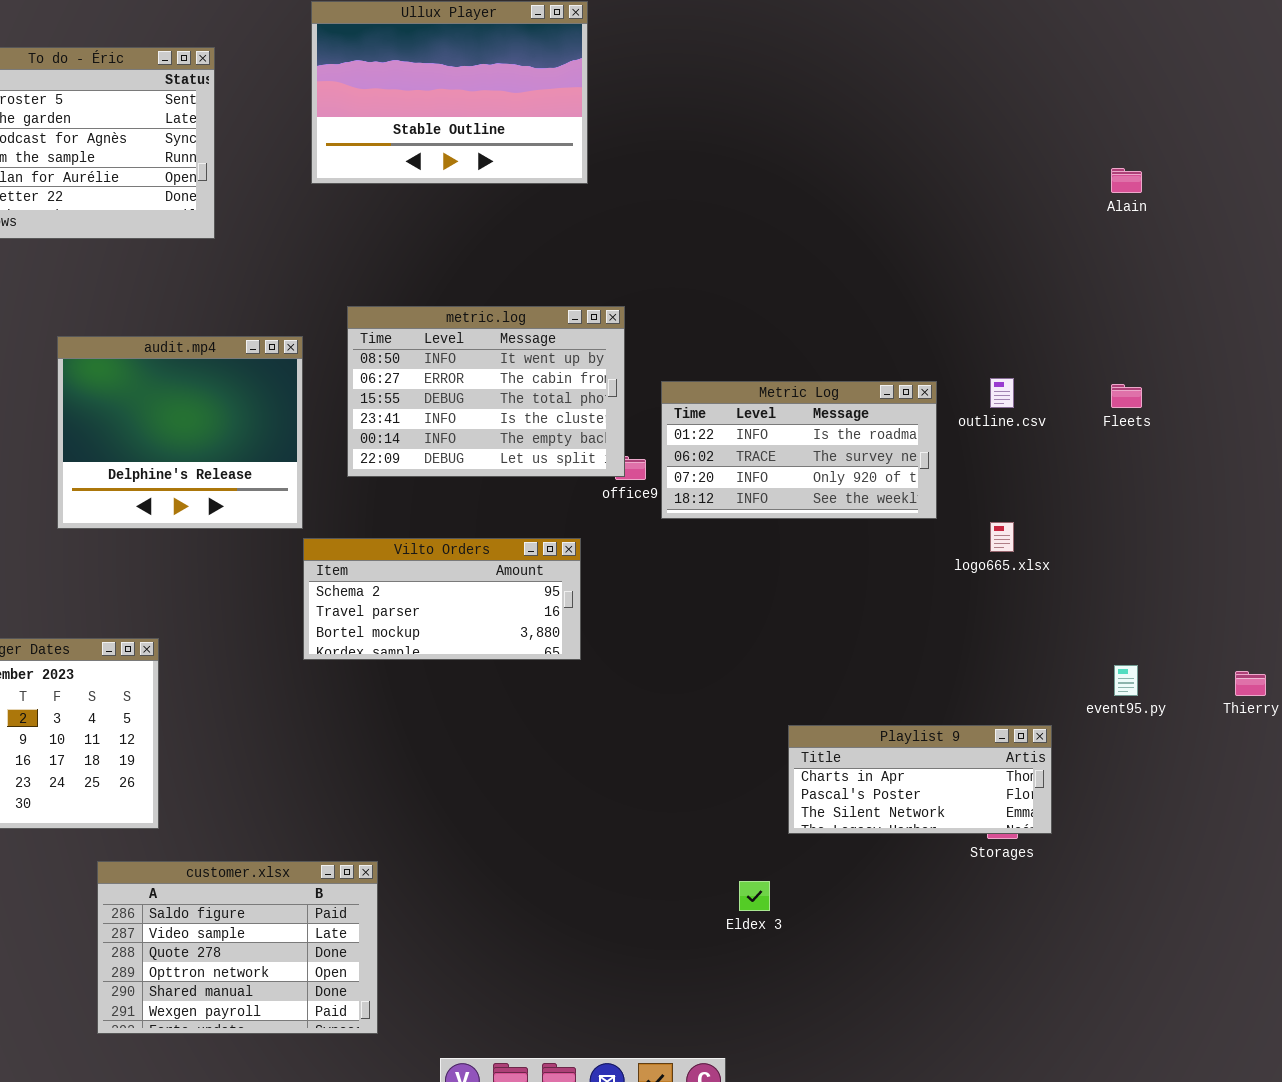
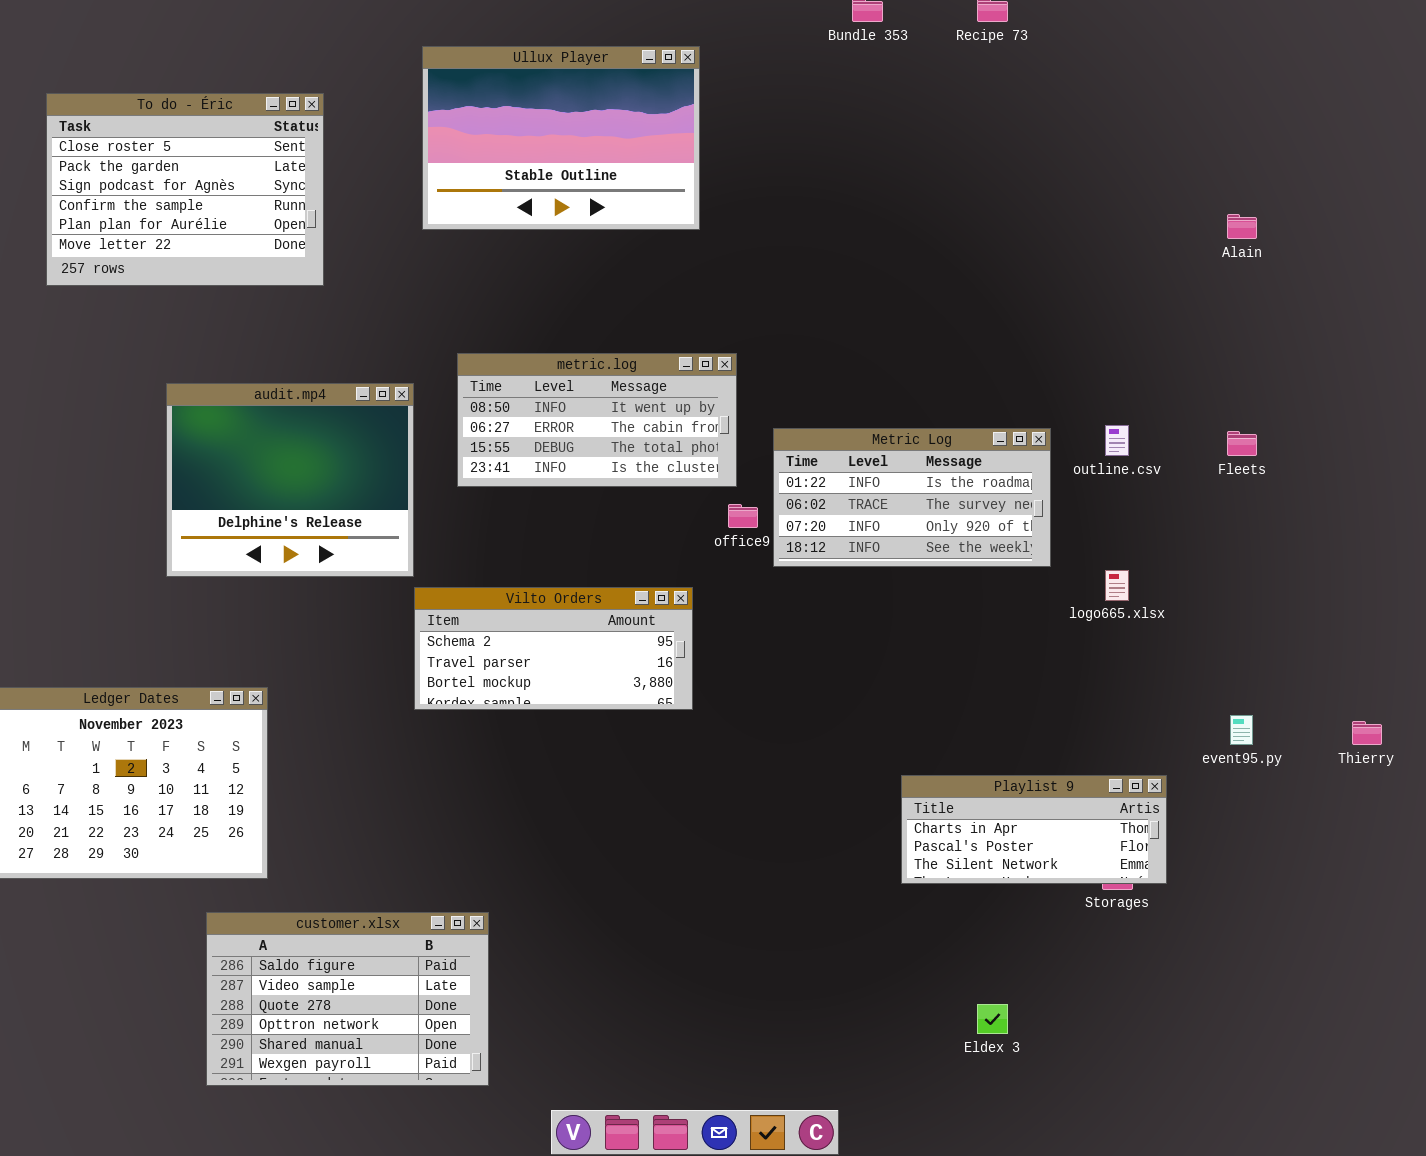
metric.log: [347,306,625,477] -> [457,353,737,487], resized
Eldex 3: [739,881,770,911] -> [977,1004,1008,1034], moved

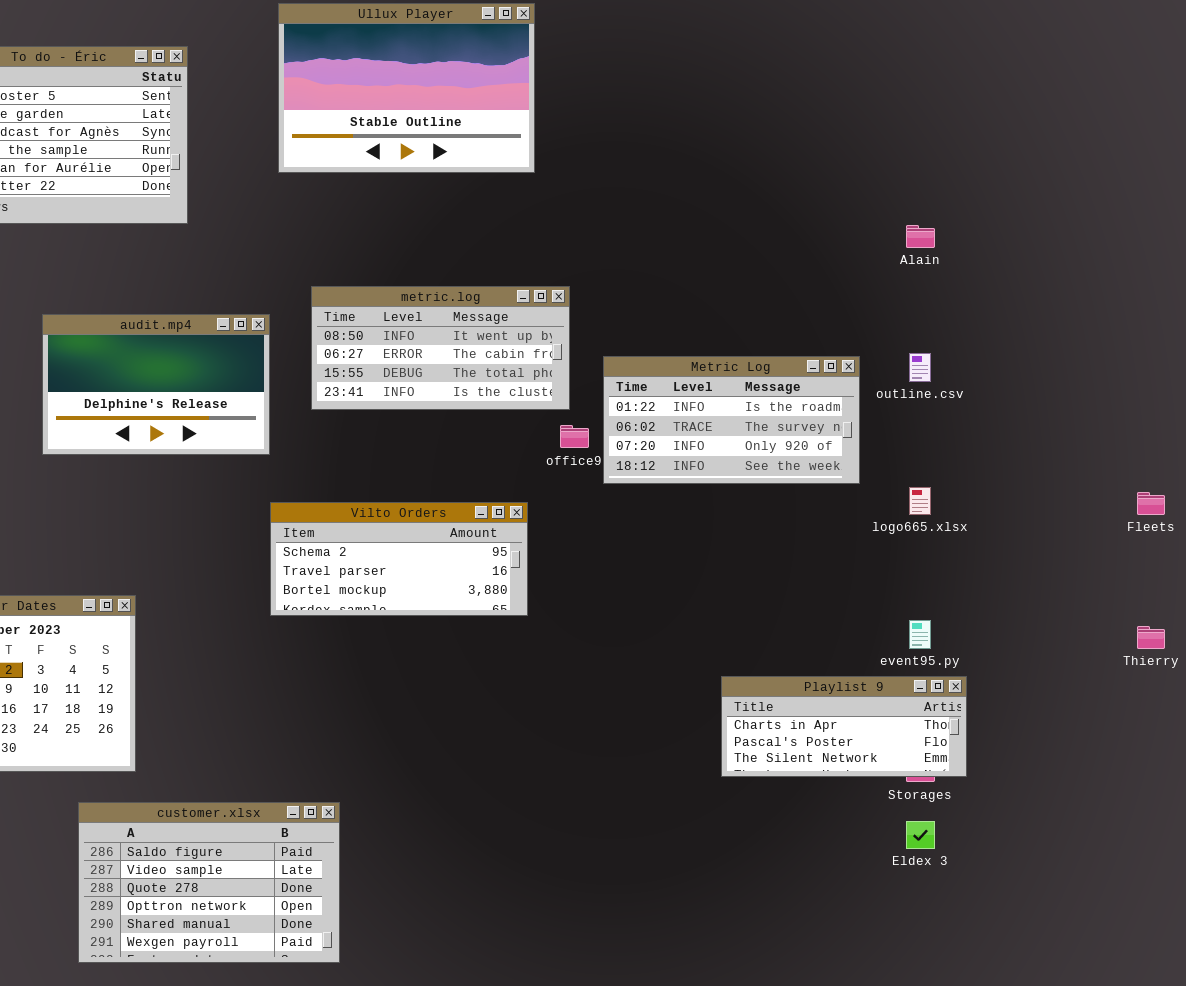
Alain: [1227,214,1257,239] -> [906,225,935,248], moved
audit.mp4: [166,383,414,577] -> [42,314,270,455], resized
Fleets: [1227,431,1257,456] -> [1137,492,1165,515], moved
event95.py: [1230,715,1253,745] -> [909,620,931,649], moved
Eldex 3: [977,1004,1008,1034] -> [906,821,935,849], moved

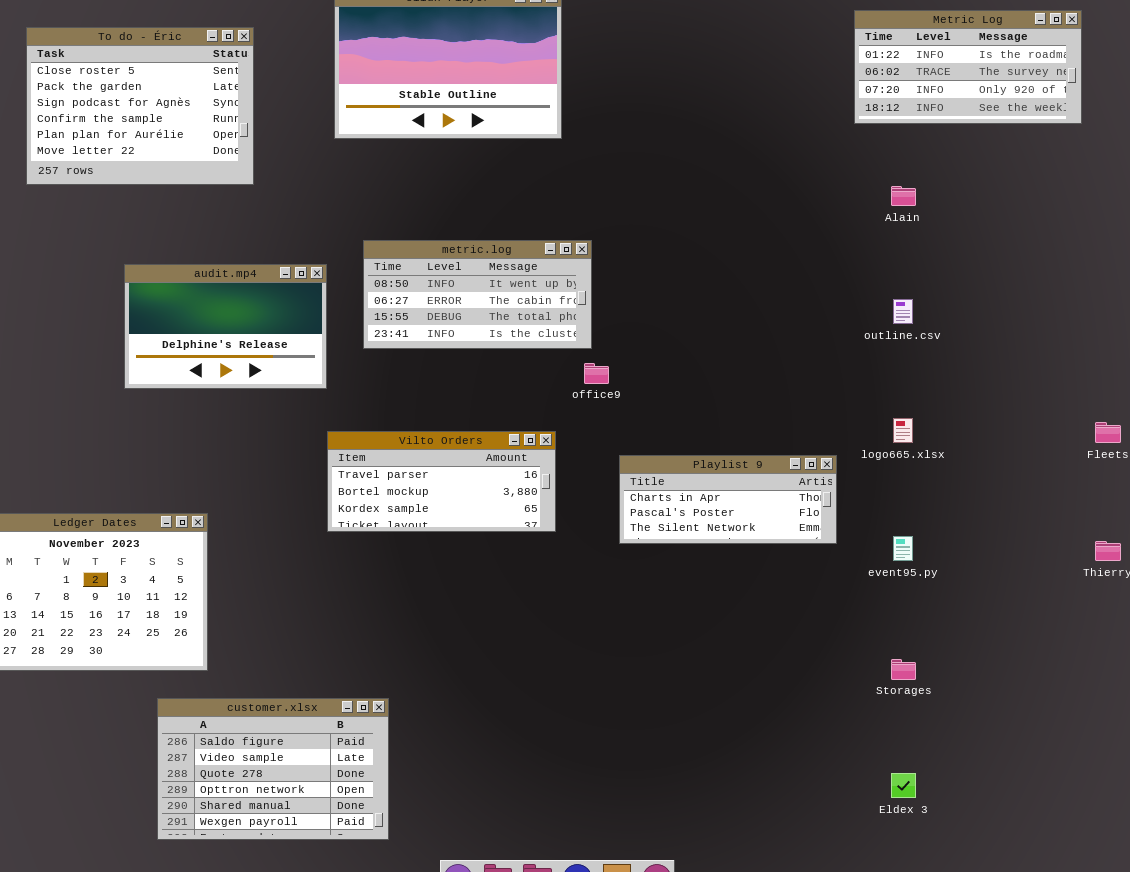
Metric Log: [603,356,860,484] -> [854,10,1082,124], moved
Vilto Orders: [270,502,528,616] -> [327,431,556,532], scrolled down 1 row
Playlist 9: [721,676,967,777] -> [619,455,837,544], moved
Eldex 3: [906,821,935,849] -> [891,773,916,798], moved

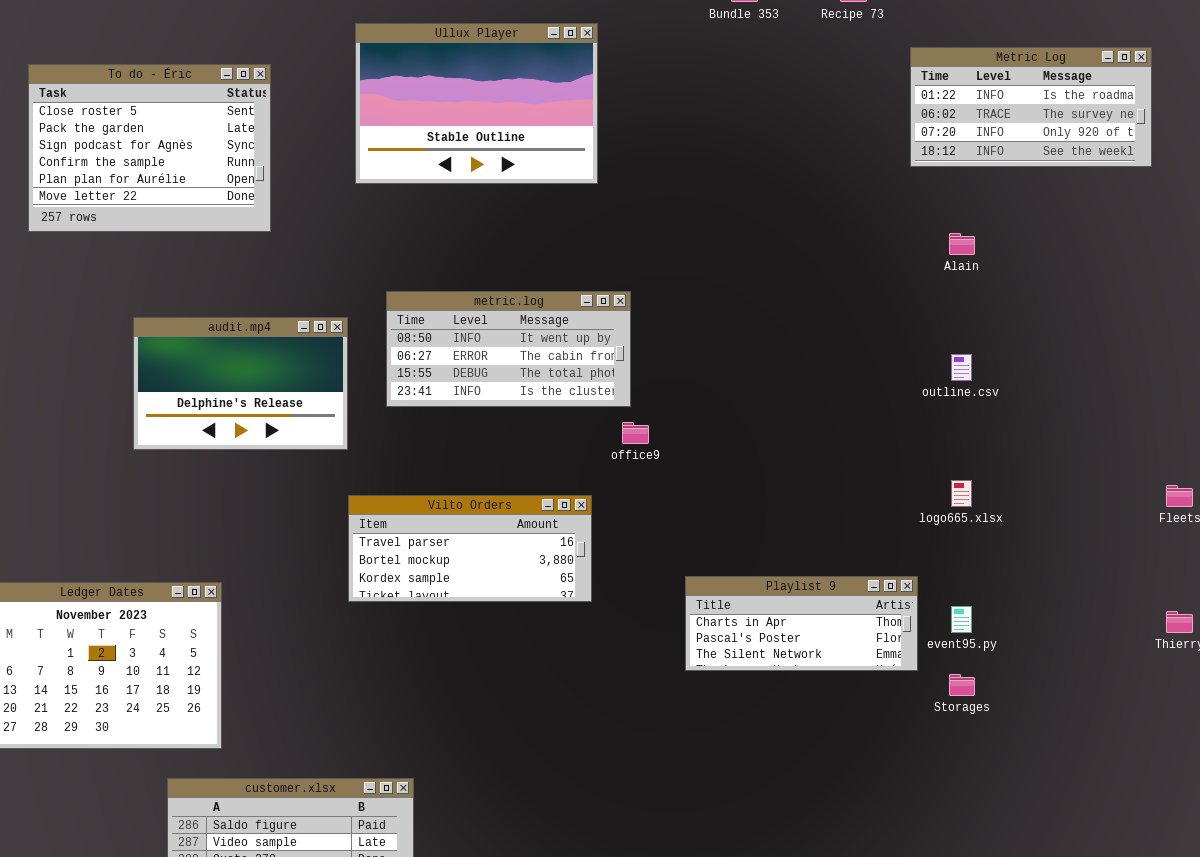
Playlist 9: [619,455,837,544] -> [685,576,918,671], moved
Storages: [891,659,916,680] -> [949,674,975,696], moved

